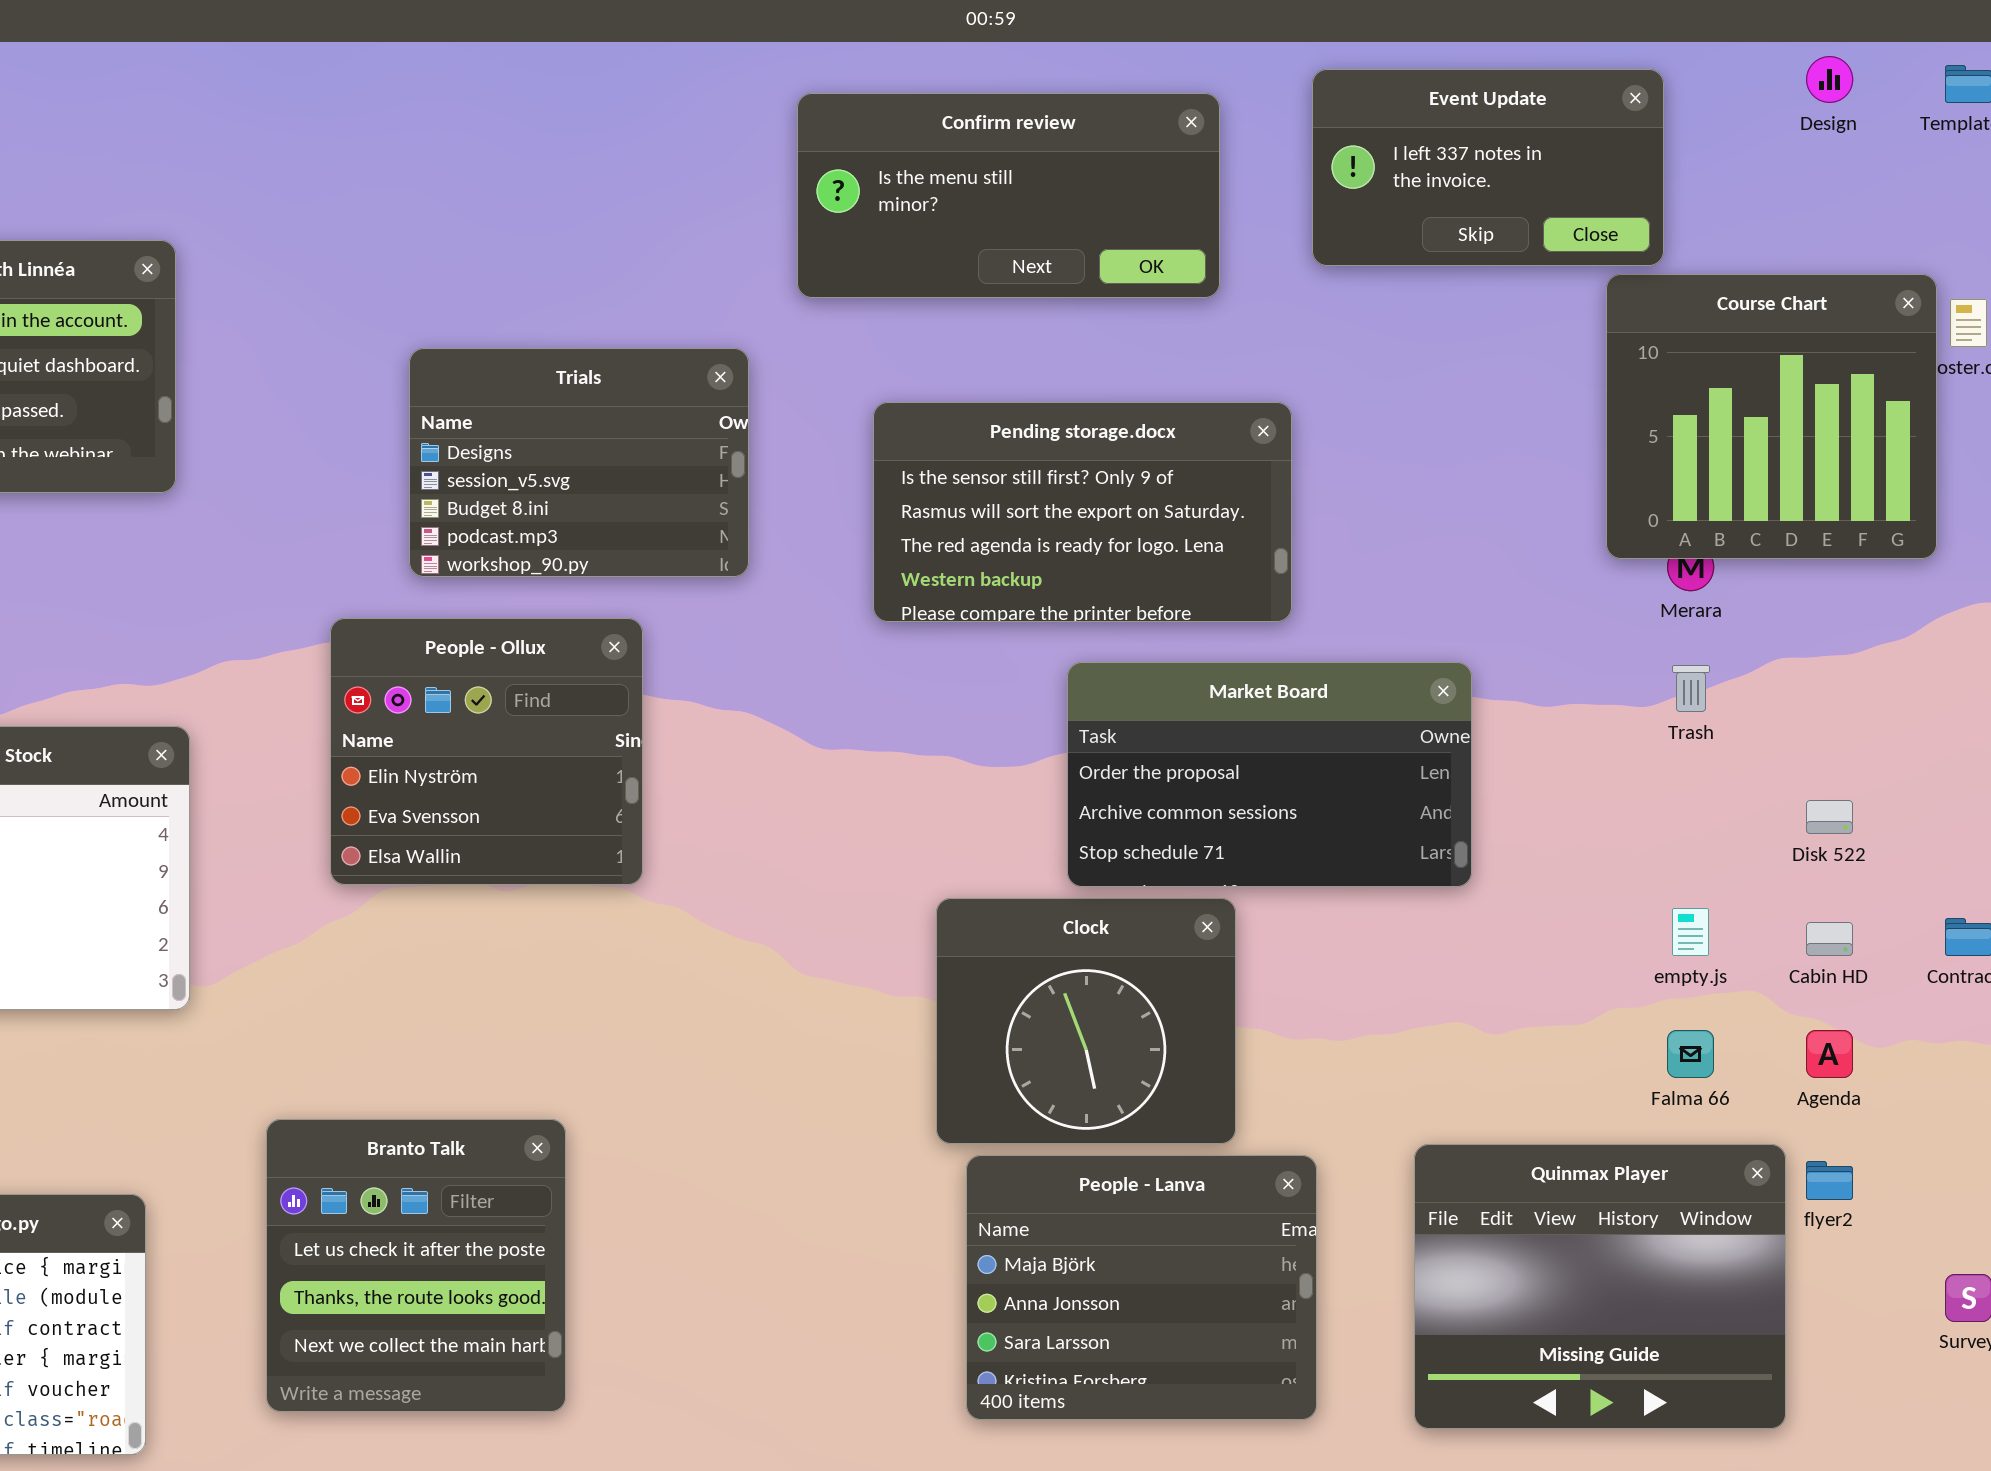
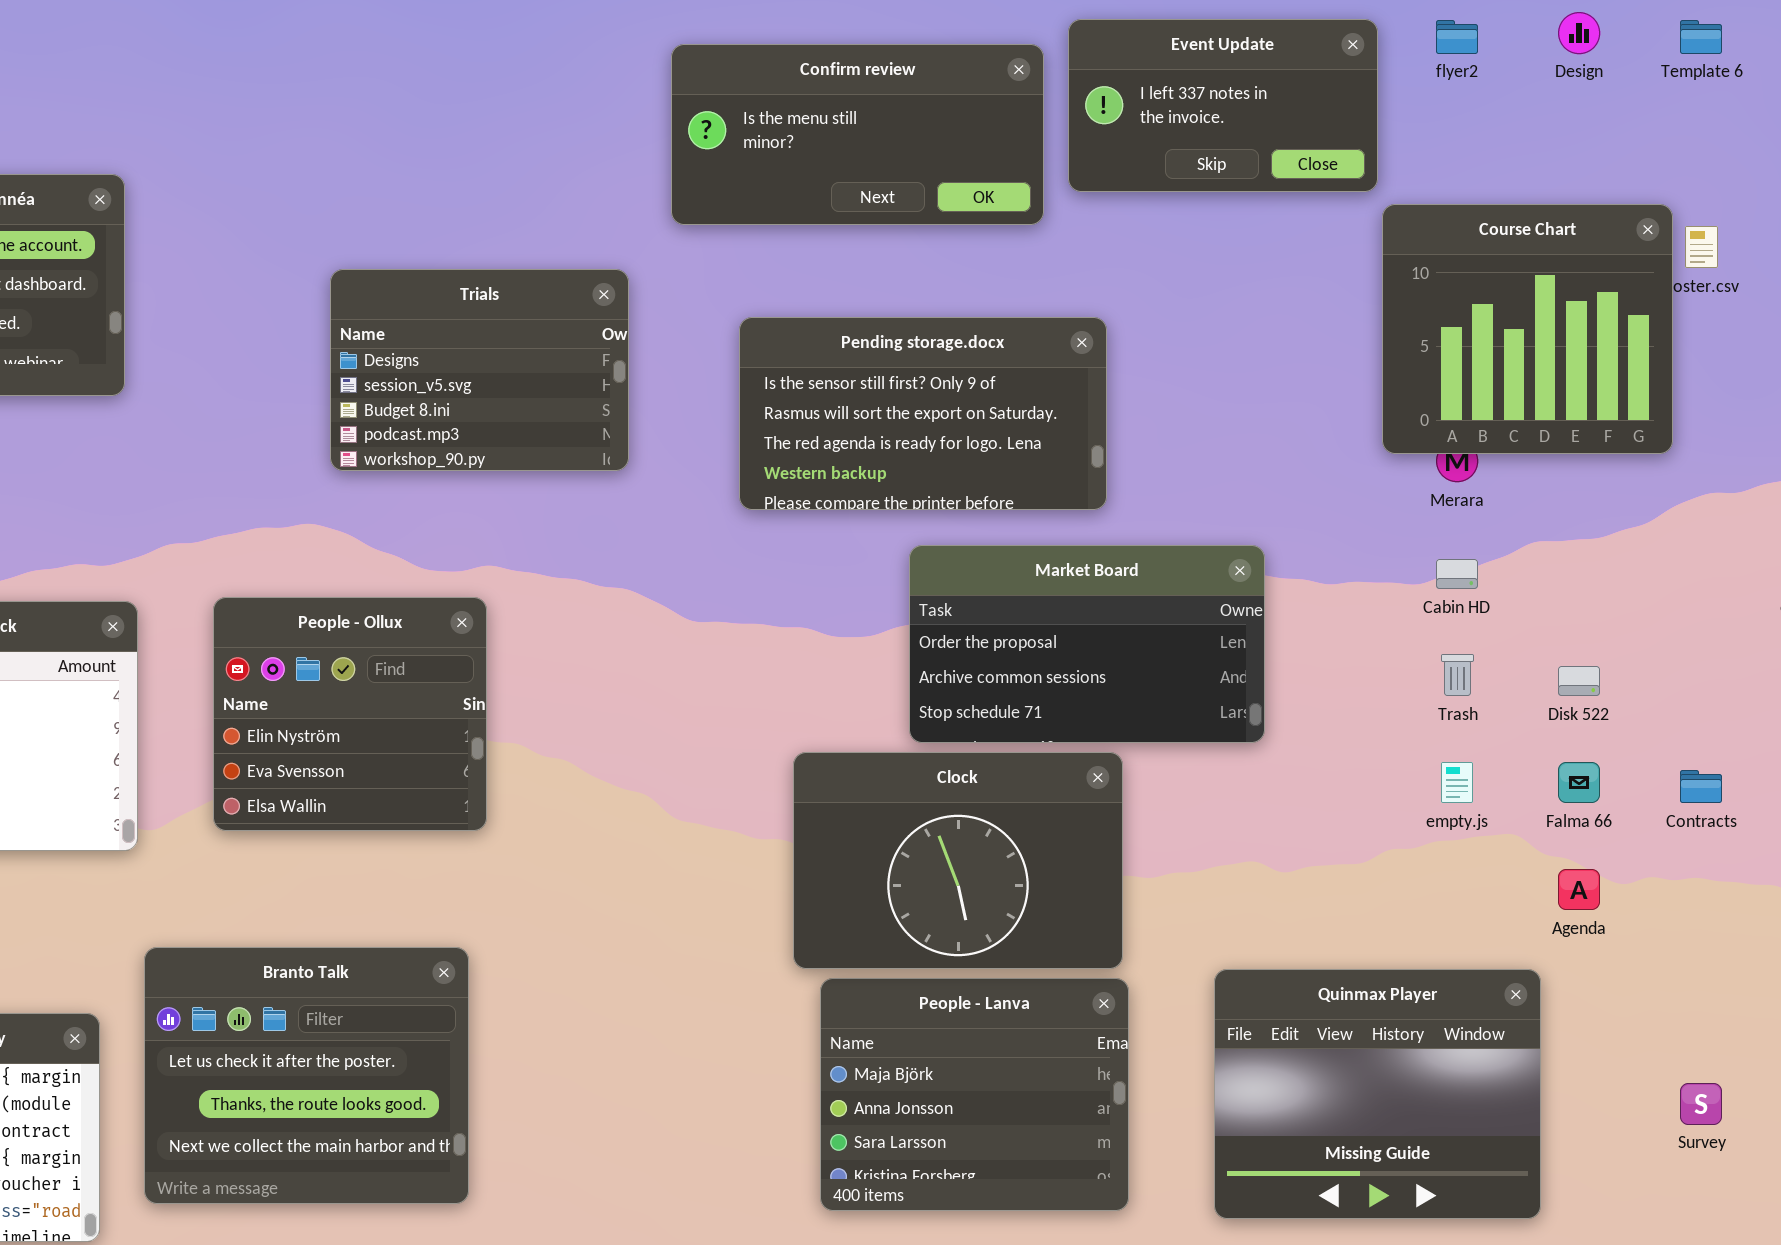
Event Update: [1312,69,1664,266] -> [1068,19,1378,192], moved
People - Ollux: [330,618,643,885] -> [213,597,487,831], moved
Trash: [1672,665,1710,712] -> [1441,654,1474,696], moved
Clock: [936,898,1236,1144] -> [793,752,1123,969], resized
Cabin HD: [1806,922,1853,956] -> [1436,559,1478,589], moved
Falma 66: [1667,1030,1714,1078] -> [1558,762,1600,803], moved
Branto Talk: [266,1119,566,1412] -> [144,947,469,1204], resized
flyer2: [1806,1161,1853,1200] -> [1436,20,1478,54], moved

